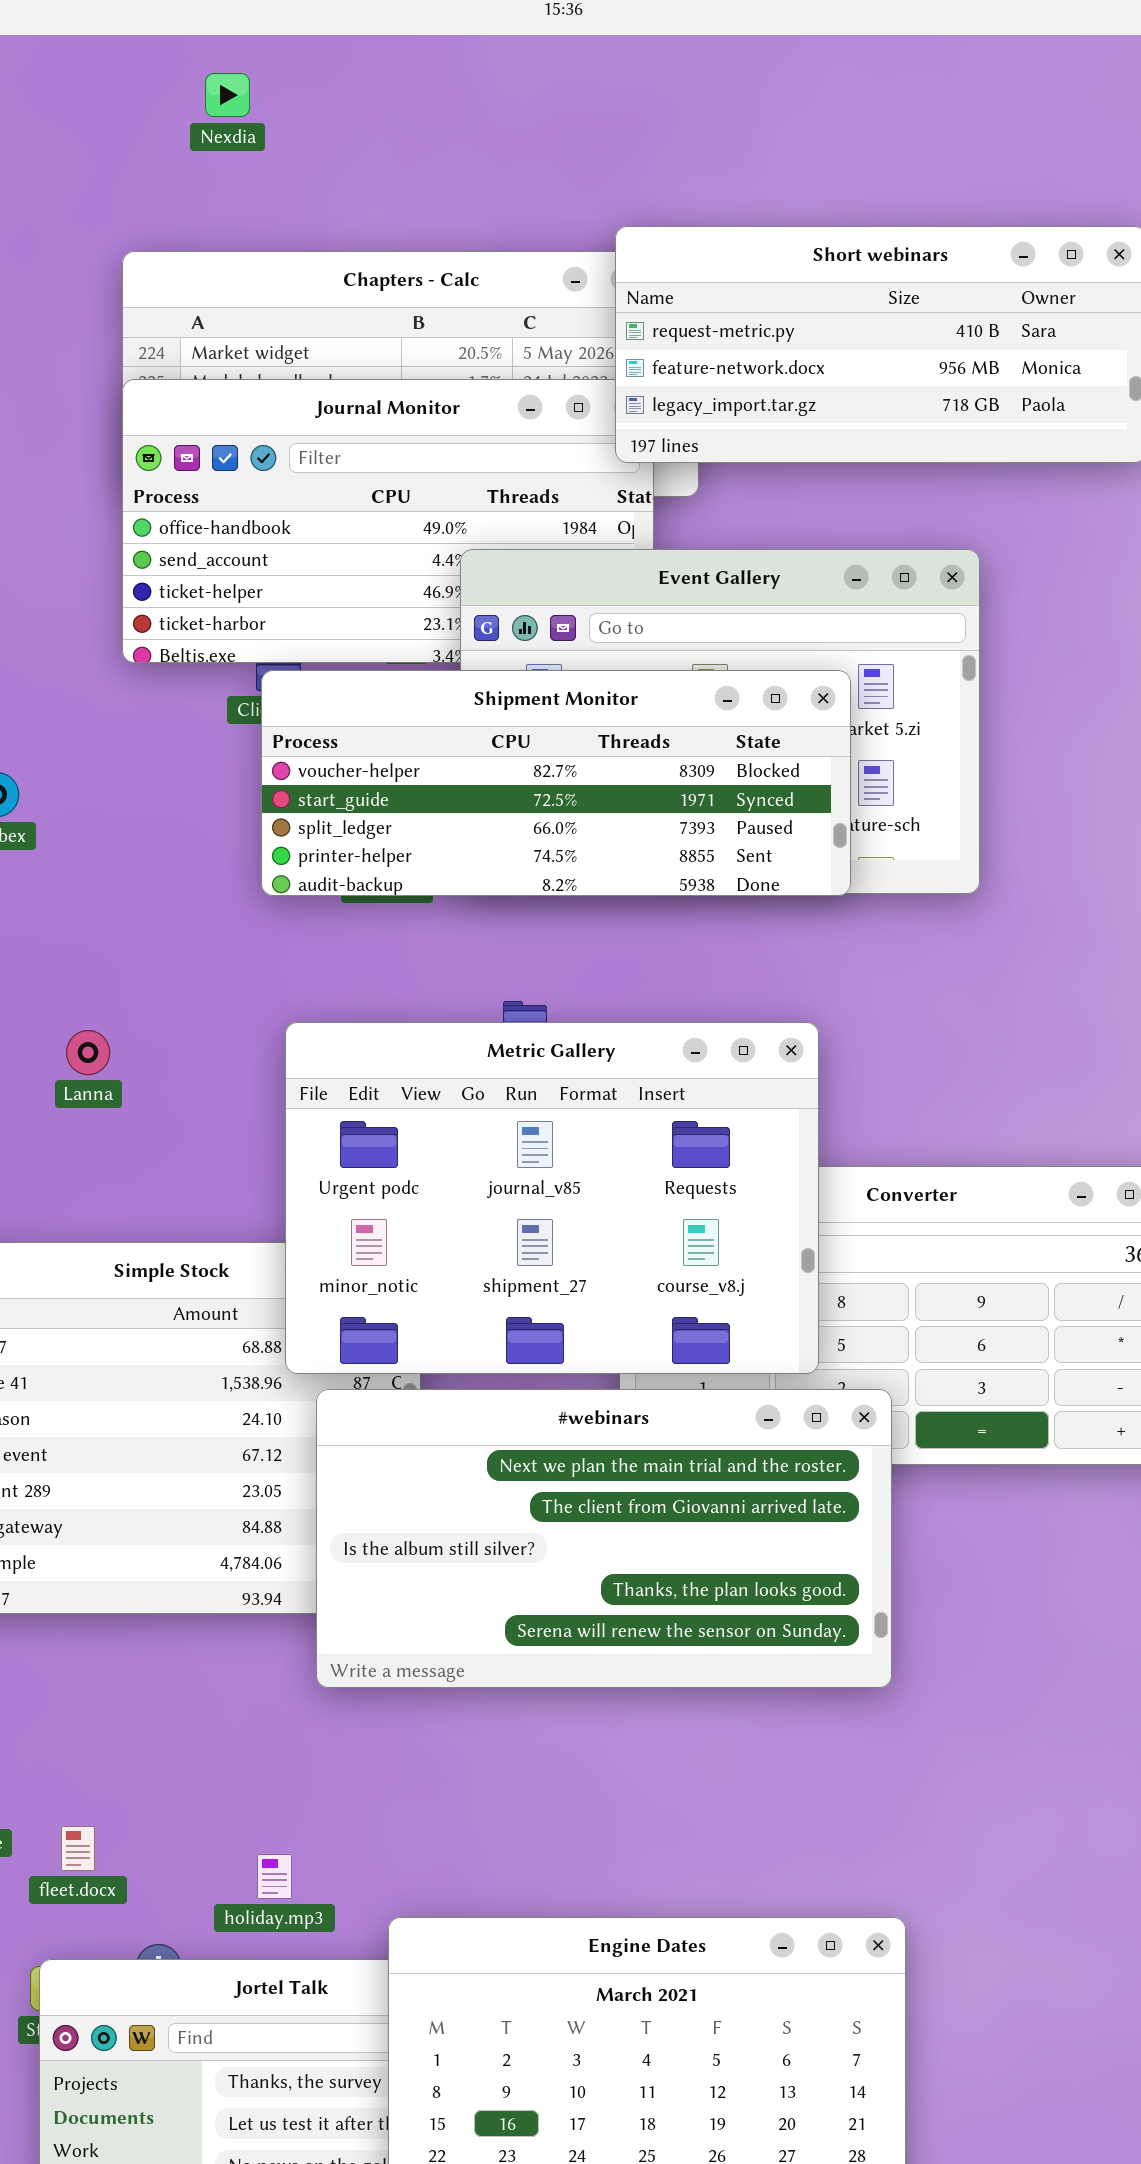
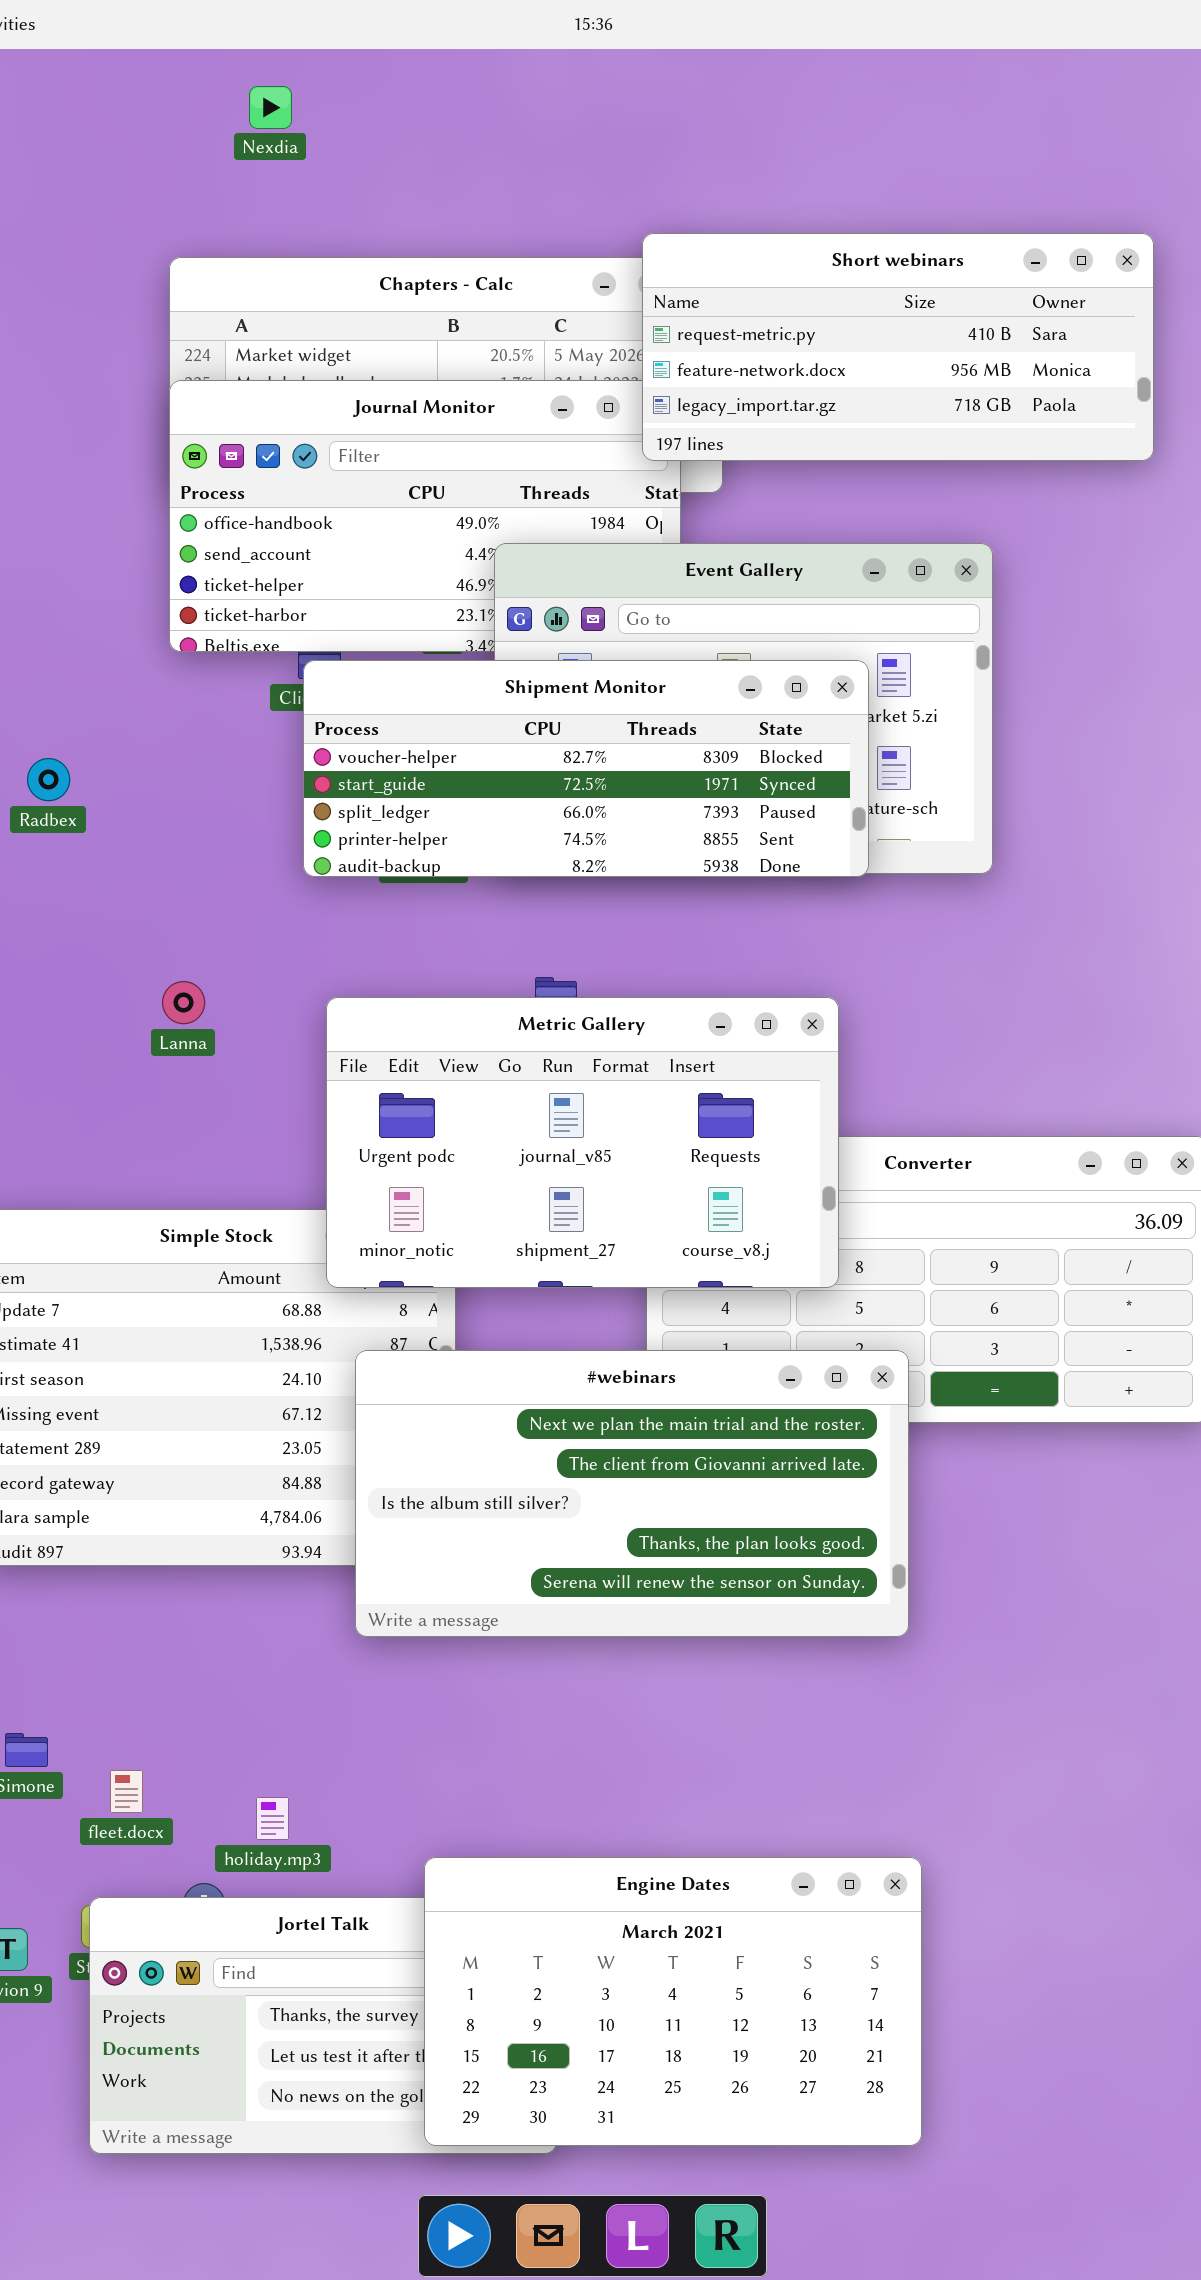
Metric Gallery: [285,1022,819,1374] -> [326,997,839,1288], resized
Lanna: [66,1030,110,1075] -> [162,981,205,1024], moved
holiday.mp3: [257,1854,292,1899] -> [256,1797,289,1840], moved

